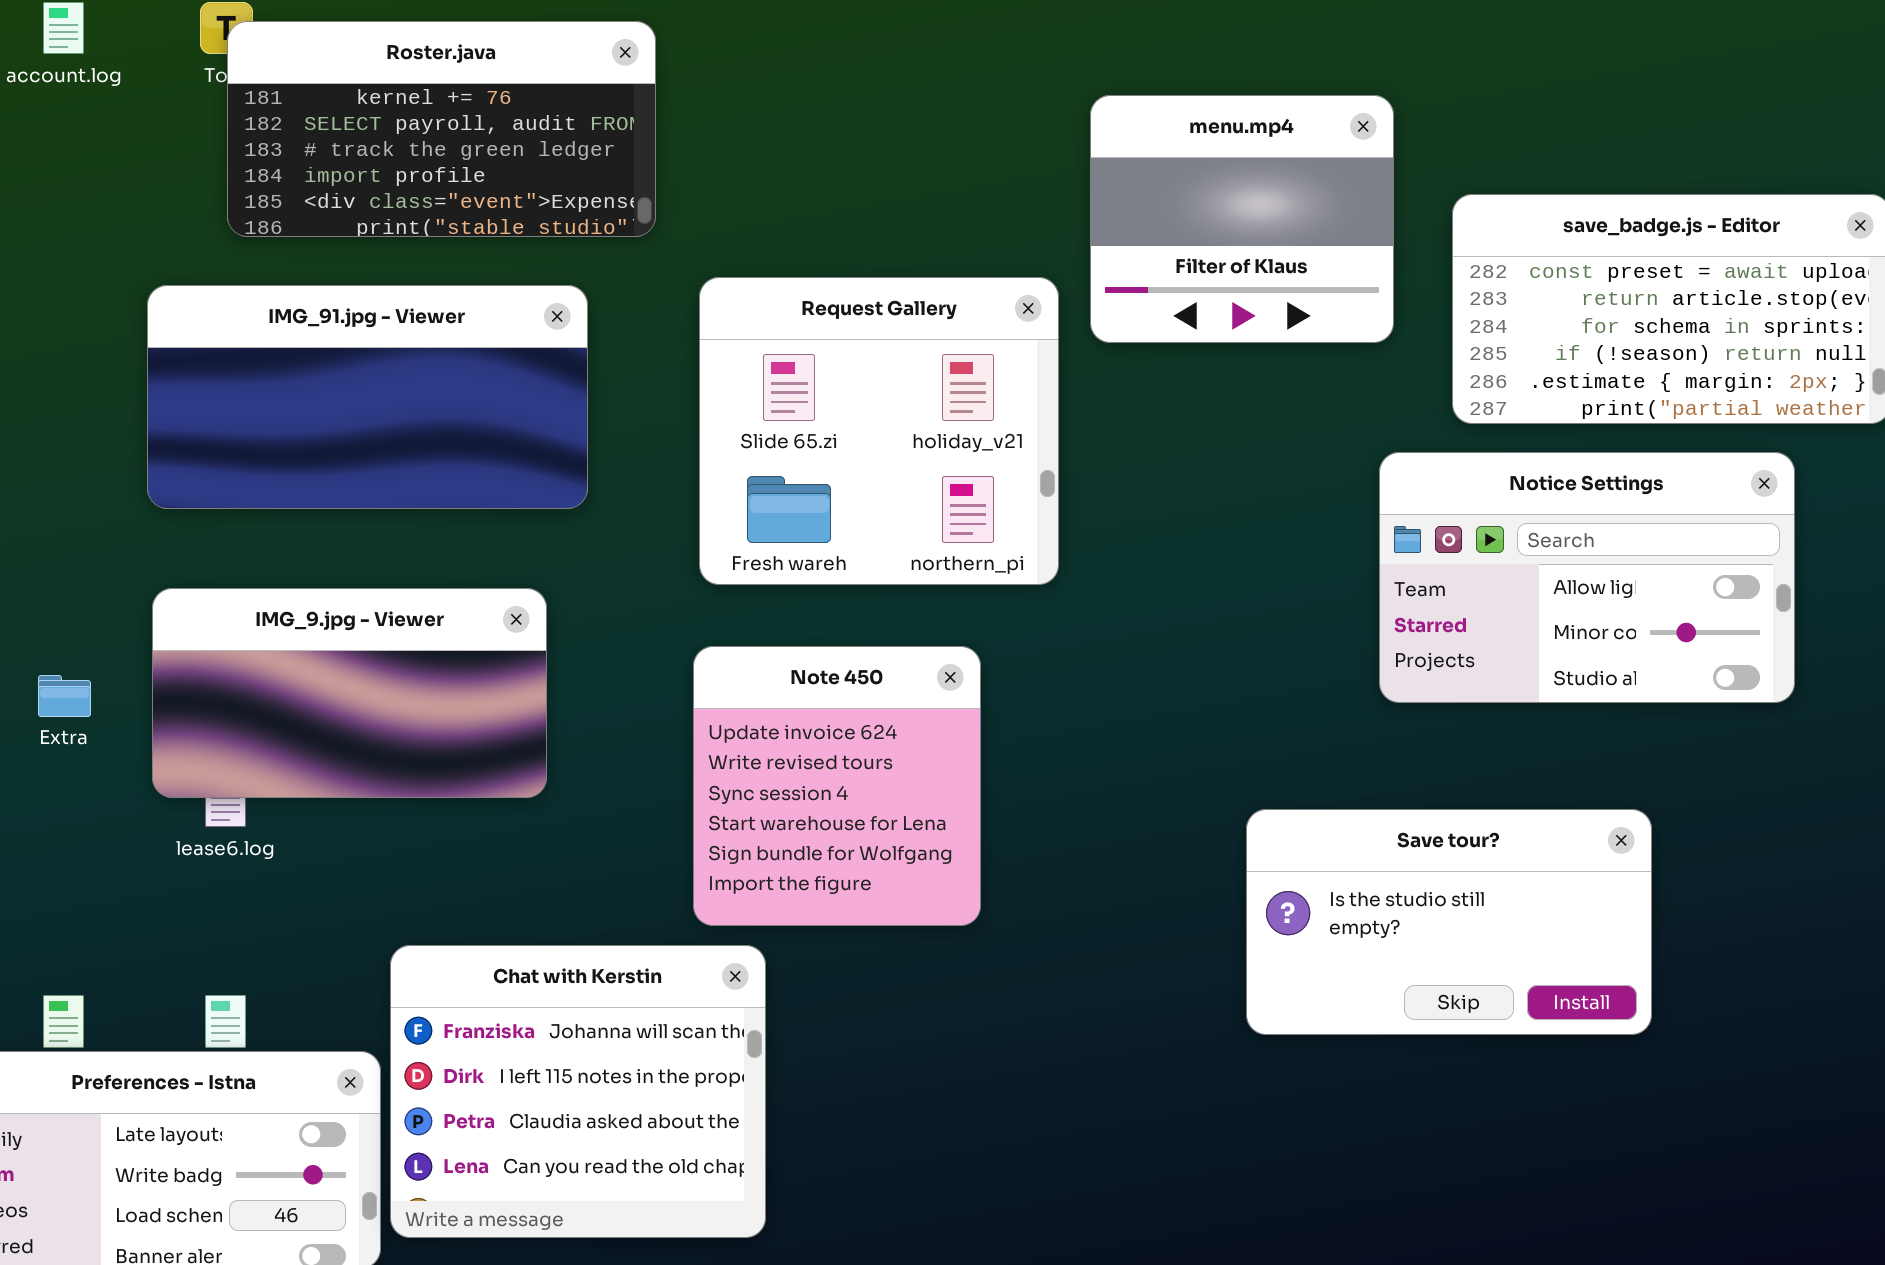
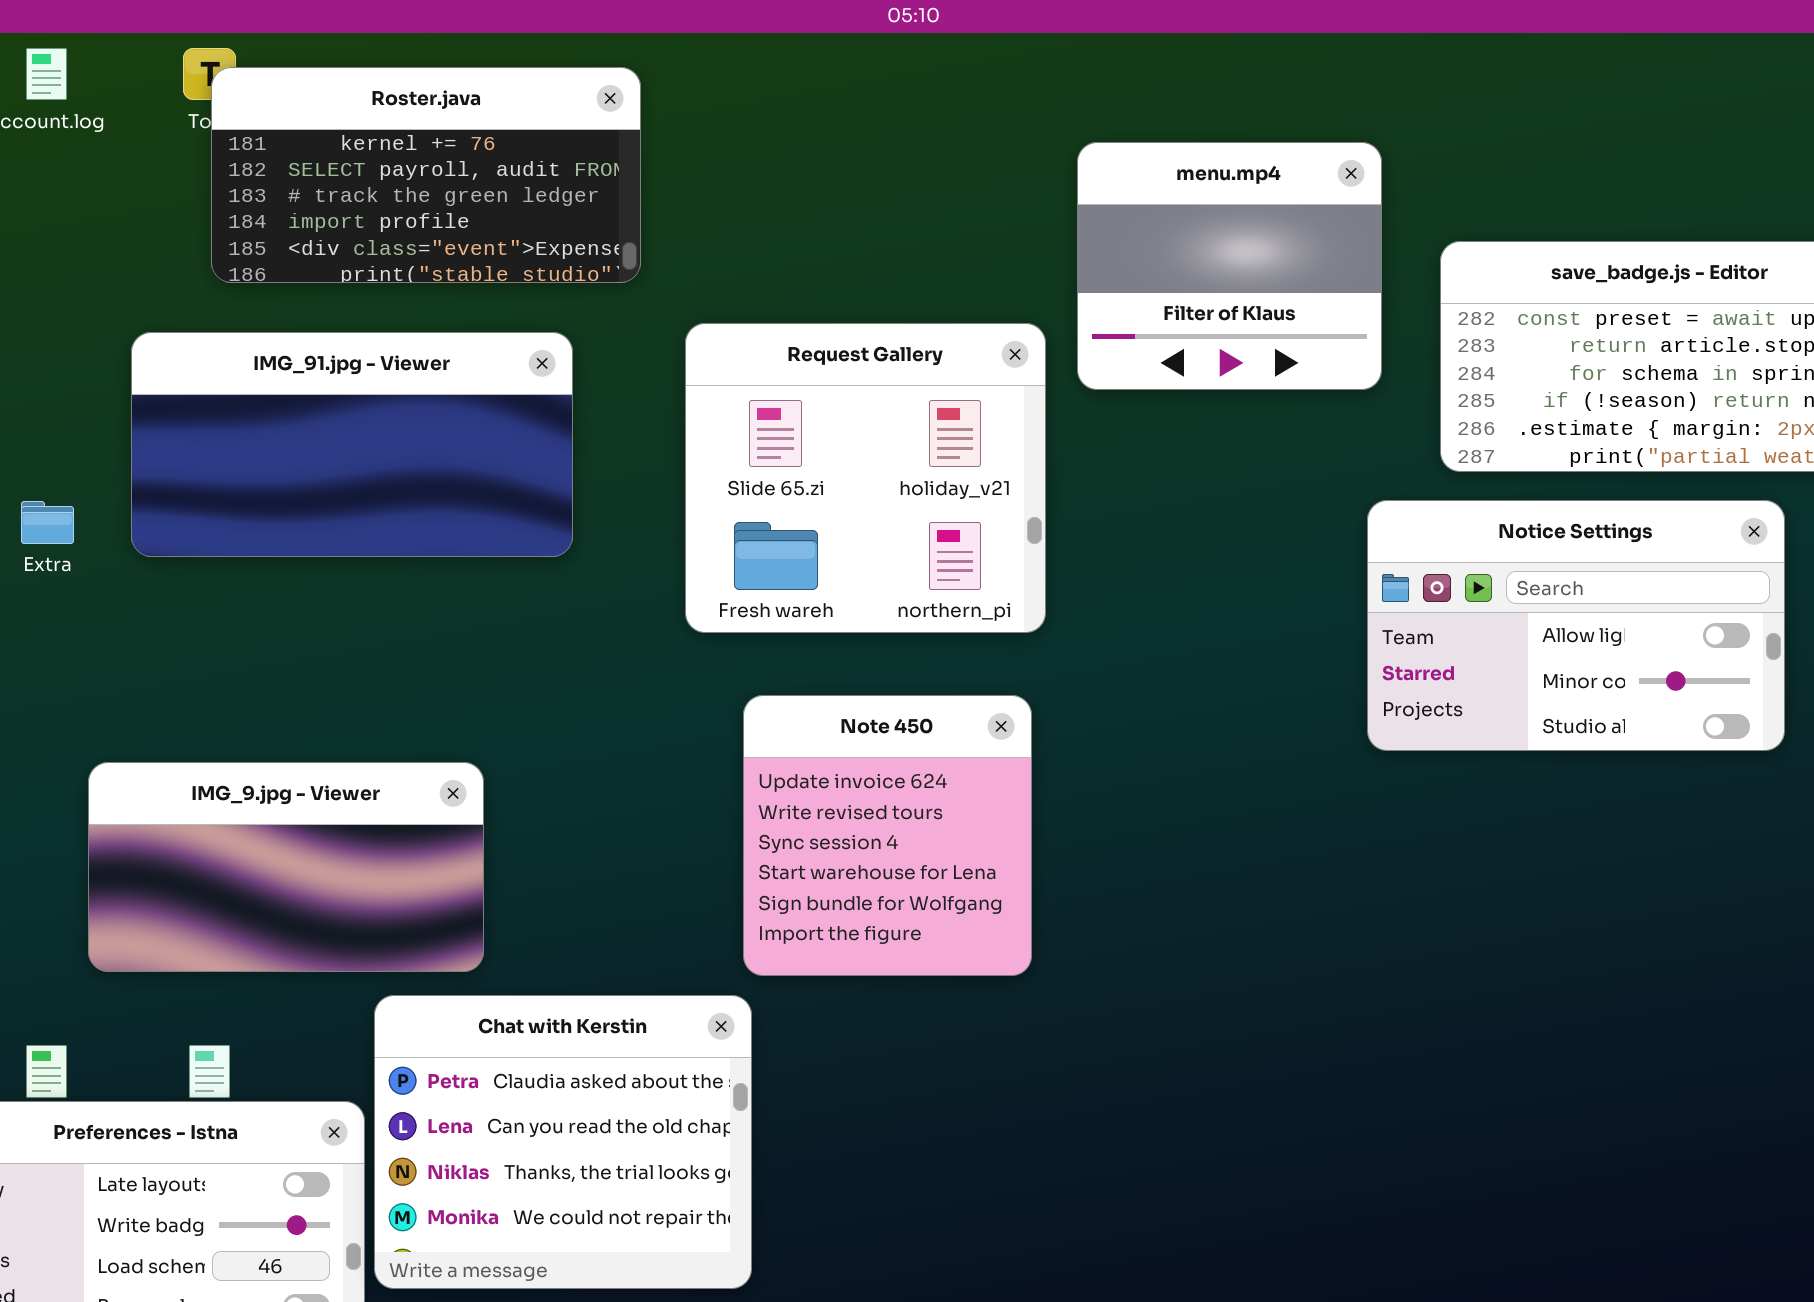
IMG_9.jpg - Viewer: [152,588,547,798] -> [88,762,484,972], moved
Note 450: [693,646,981,926] -> [743,695,1032,976], moved
Extra: [38,675,91,717] -> [21,501,74,544], moved
Save tour?: [1246,809,1652,1035] -> none, closed
Chat with Kerstin: [390,945,766,1238] -> [374,995,752,1289], scrolled down 2 rows

